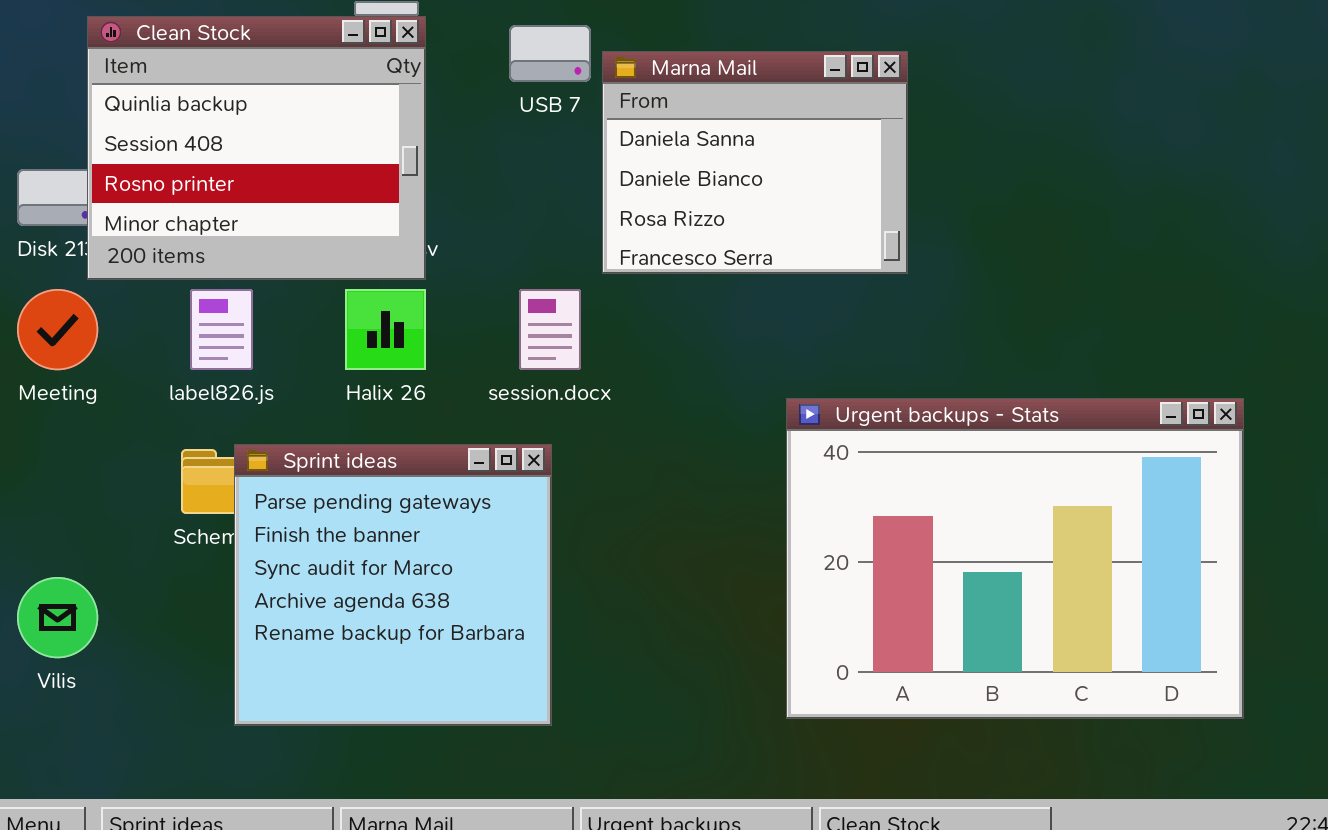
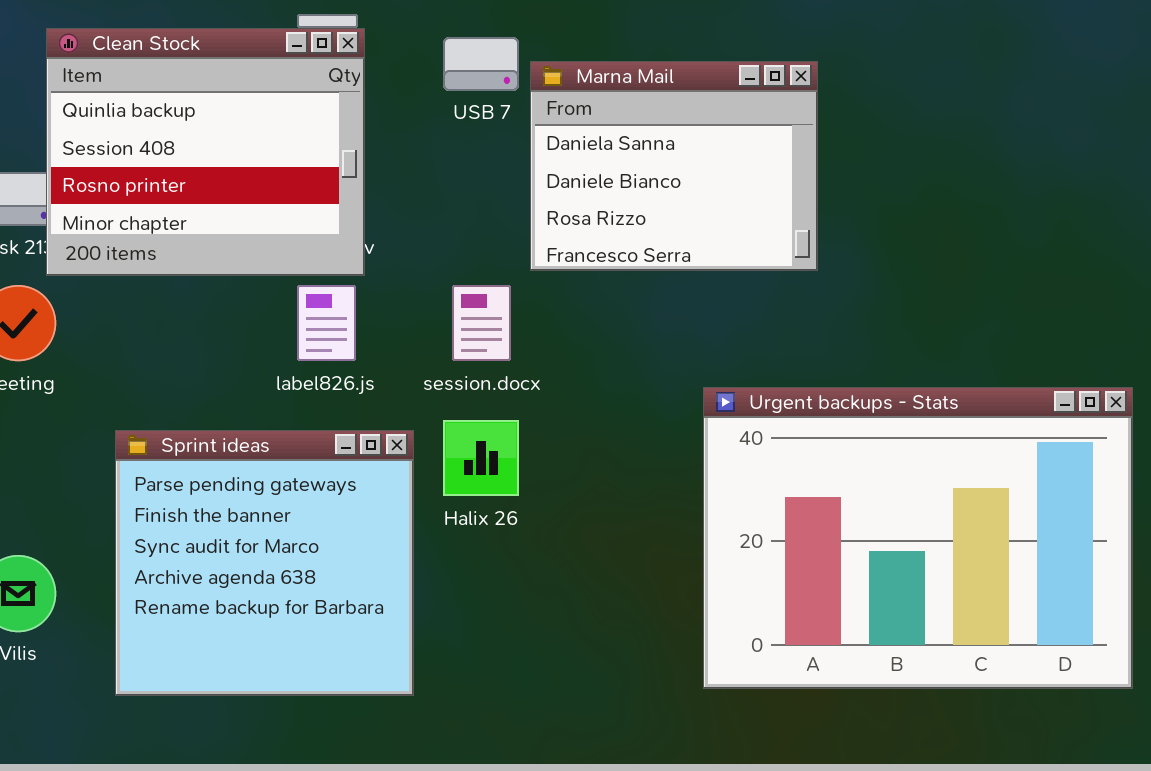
label826.js: [190,289,253,370] -> [297,285,356,361], moved
Halix 26: [345,289,426,370] -> [443,420,519,496], moved
Sprint ideas: [234,444,552,726] -> [115,430,414,696], moved

